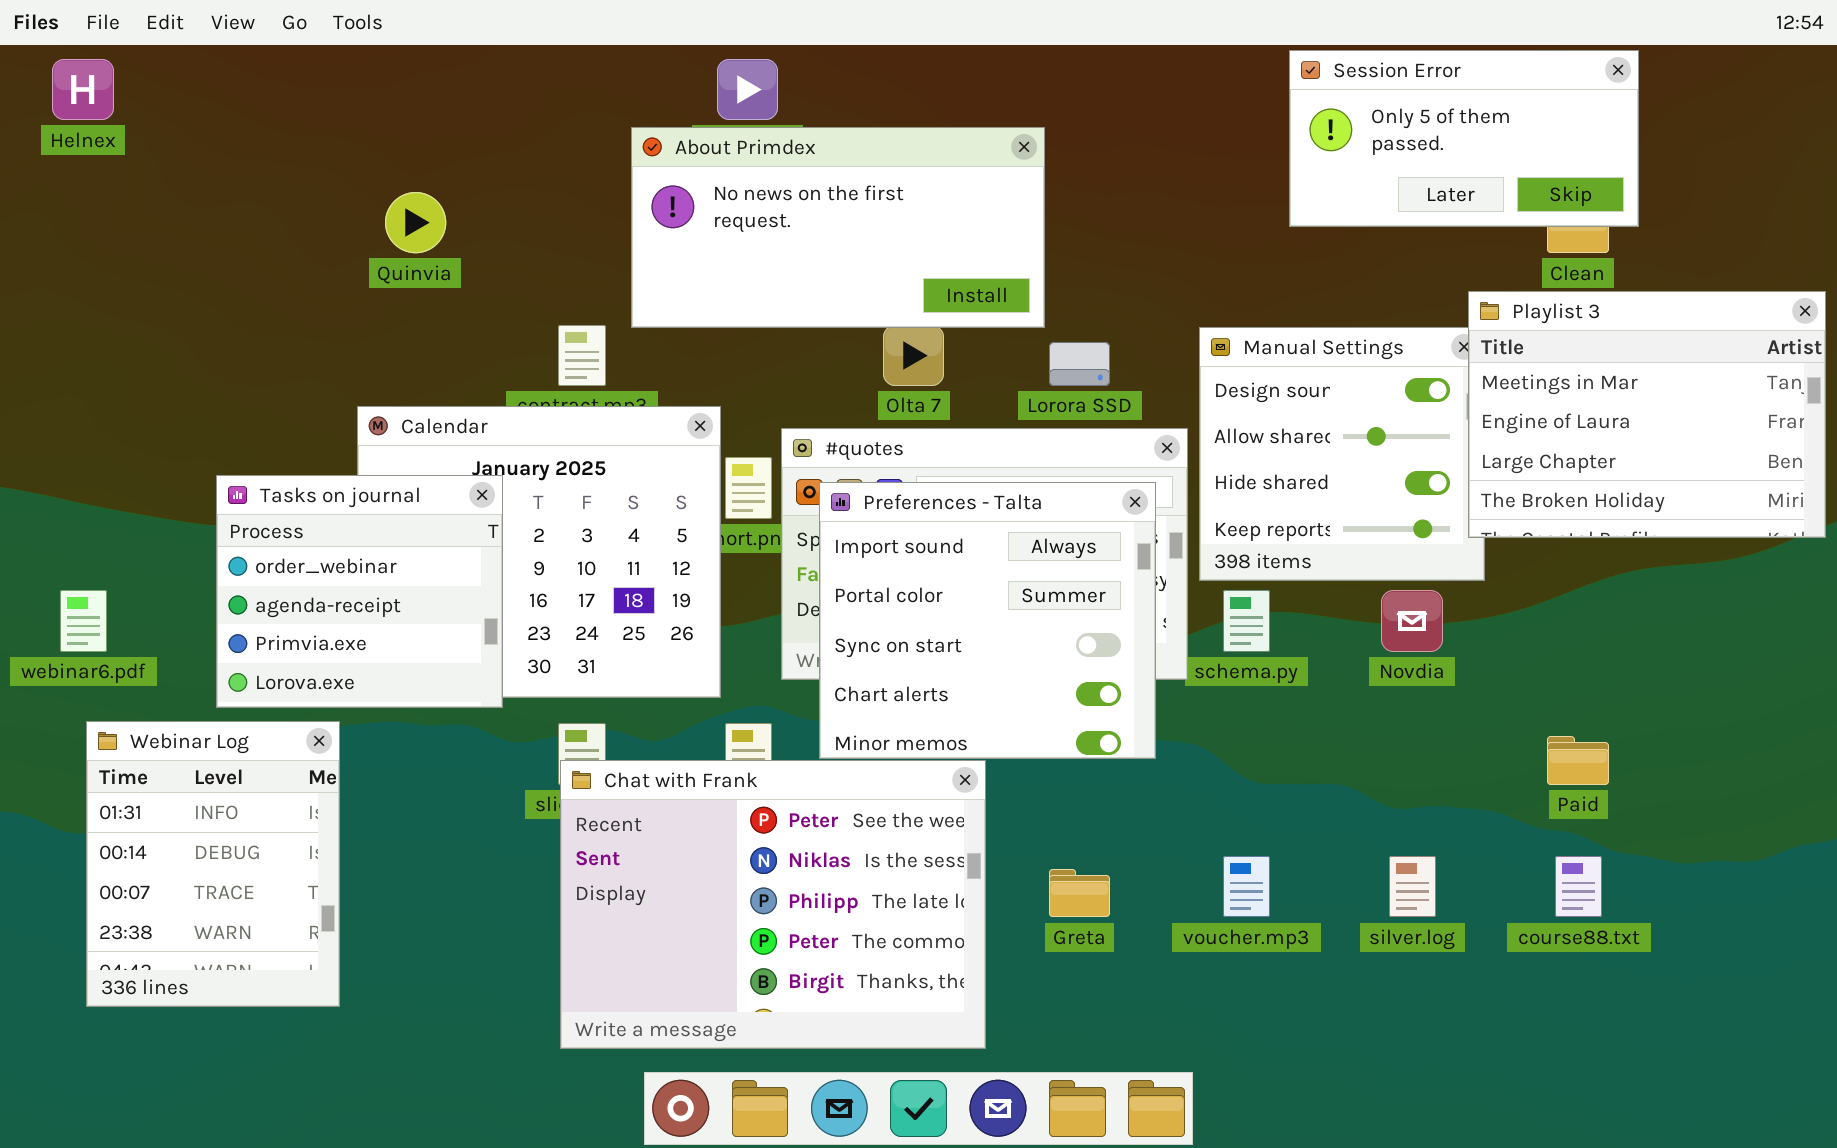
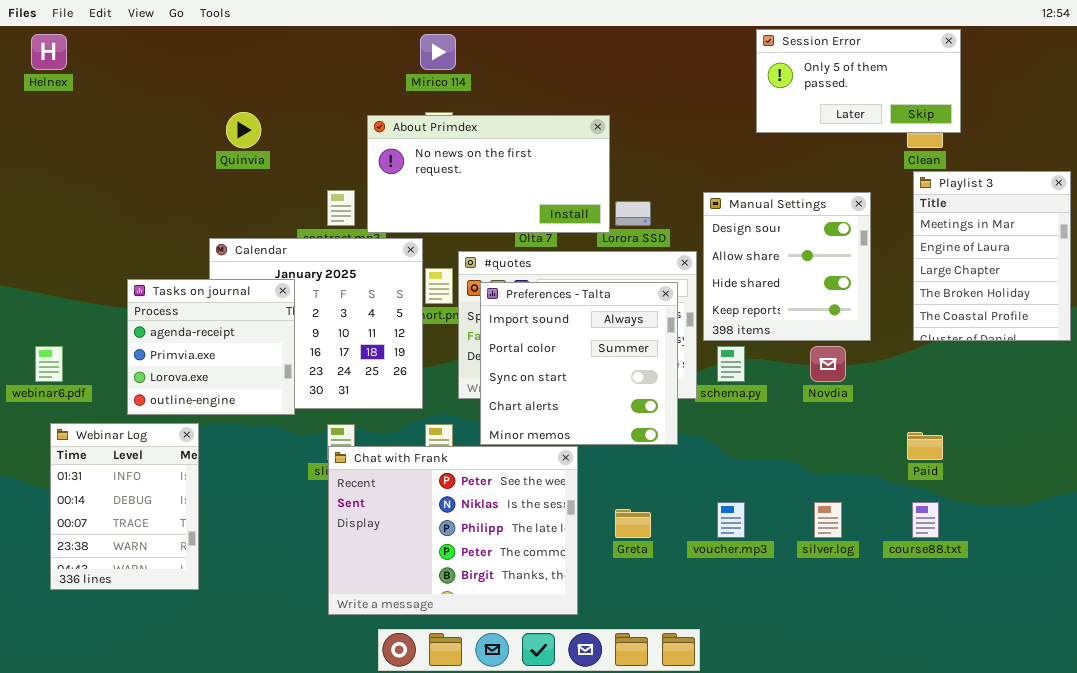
About Primdex: [631,127,1045,328] -> [367,115,610,233], moved
Playlist 3: [1468,291,1826,538] -> [913,171,1071,341], resized
Tasks on journal: [216,475,503,708] -> [127,279,295,415], scrolled down 1 row

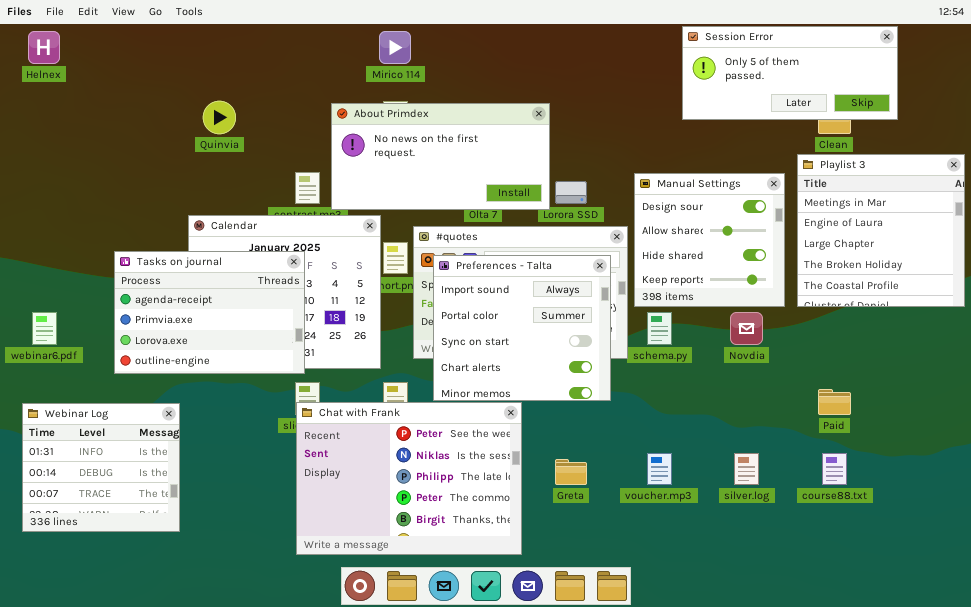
Session Error: [756,29,961,133] -> [682,26,898,120], resized
Playlist 3: [913,171,1071,341] -> [797,154,965,307], resized
Tasks on journal: [127,279,295,415] -> [114,251,305,374], resized
Webinar Log: [50,423,199,590] -> [22,403,180,532], resized

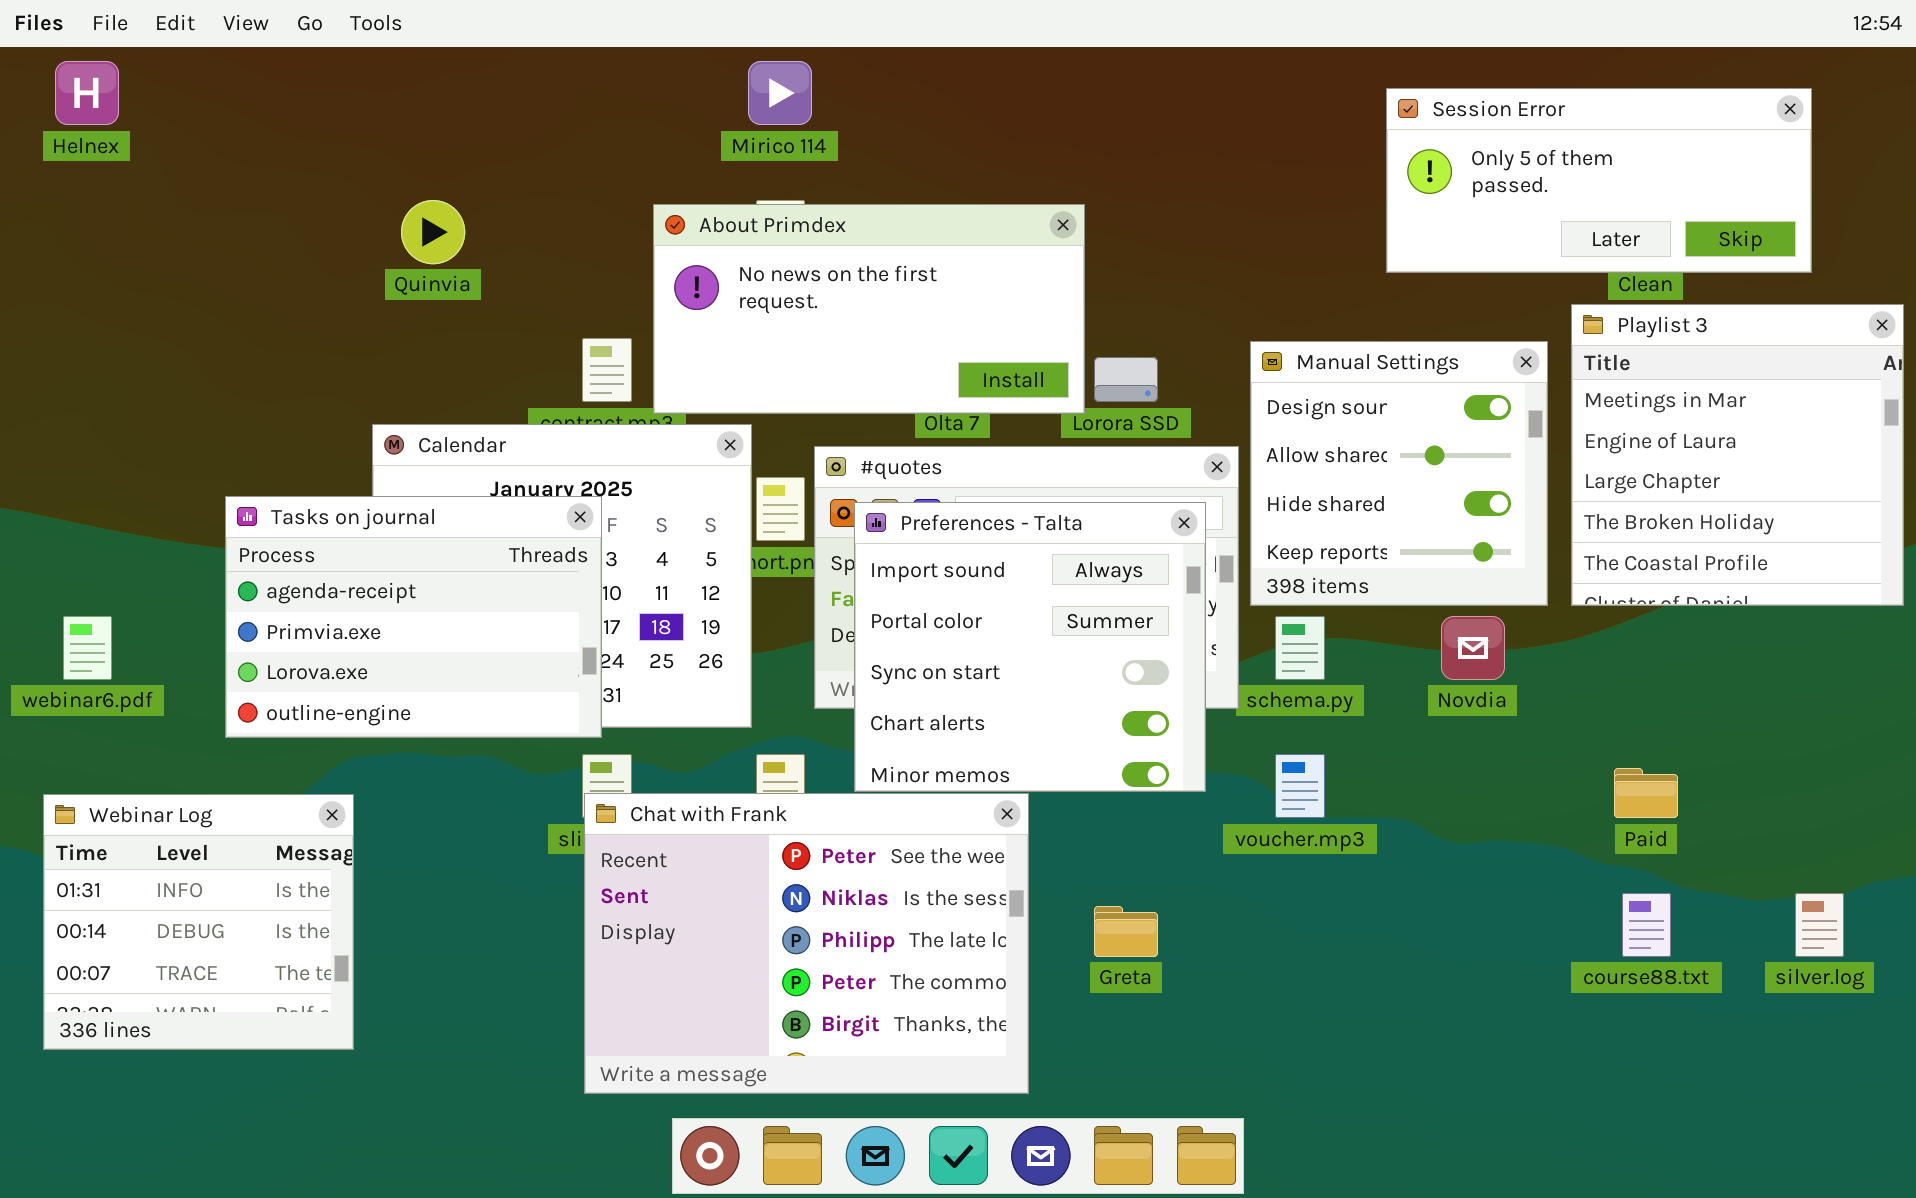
Session Error: [682,26,898,120] -> [1386,88,1812,273], moved
voucher.mp3: [647,453,672,485] -> [1275,754,1325,818], moved
silver.log: [734,453,759,485] -> [1795,893,1844,957], moved

